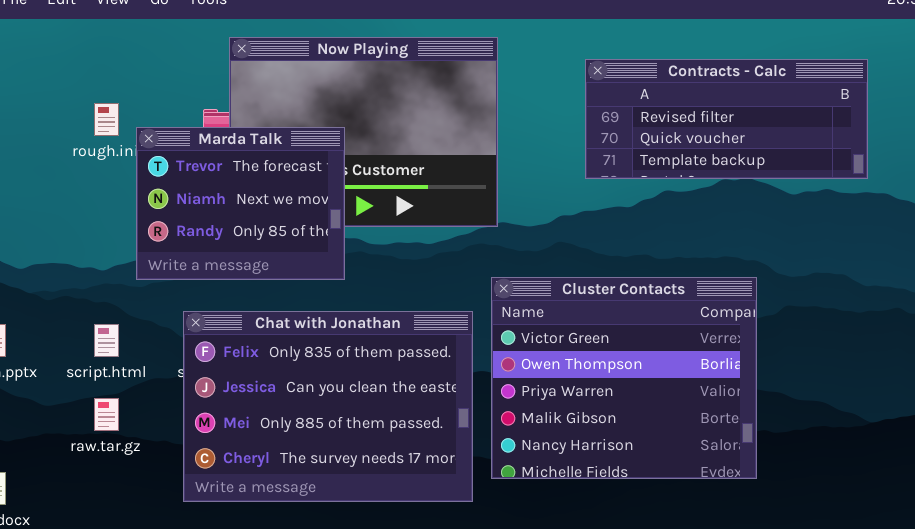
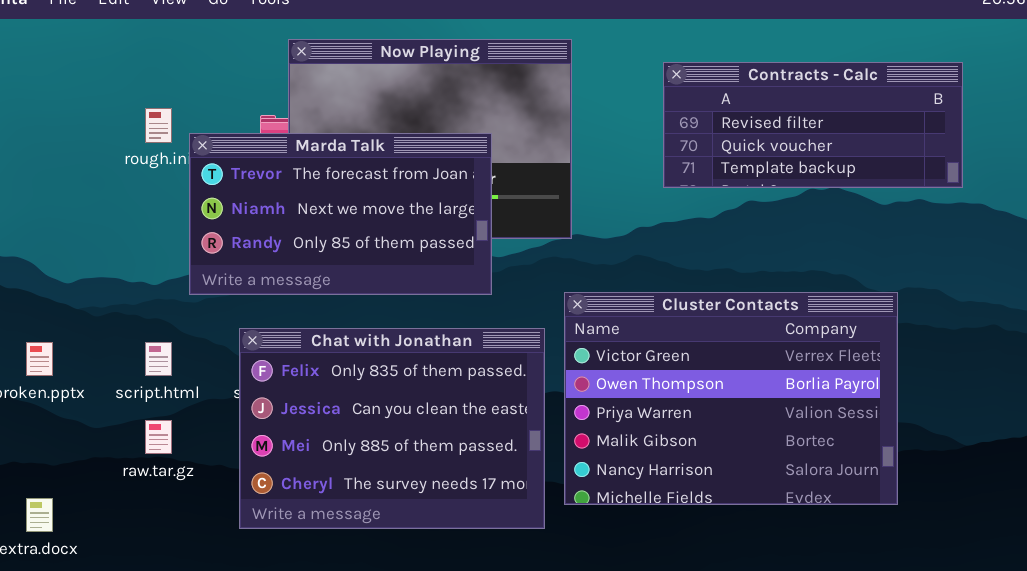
Marda Talk: [136,127,345,280] -> [189,133,492,295], resized
Cluster Contacts: [491,277,757,479] -> [564,292,898,505], resized

